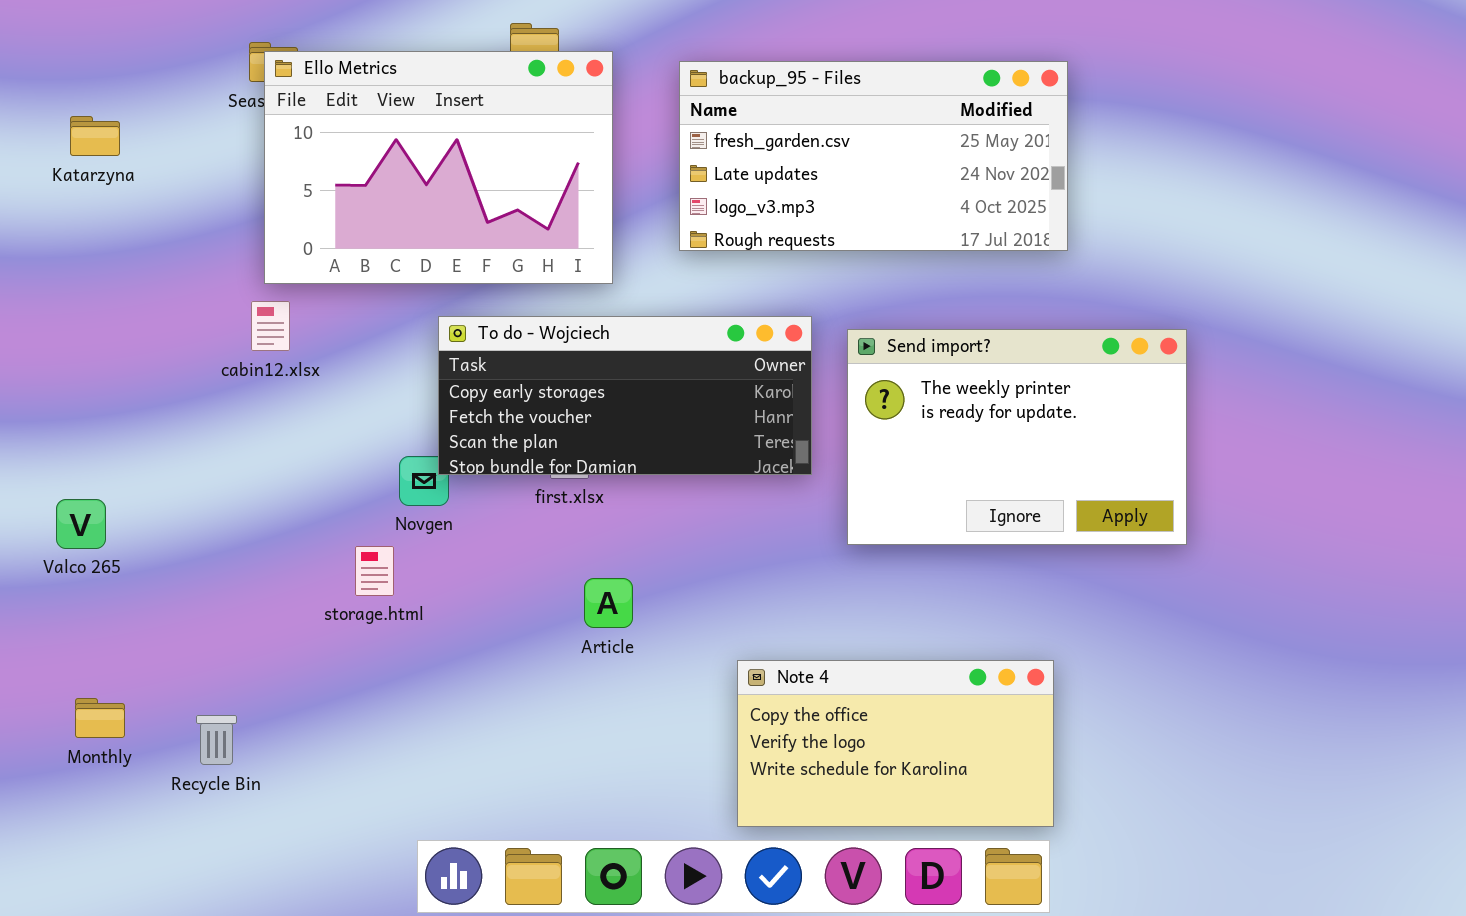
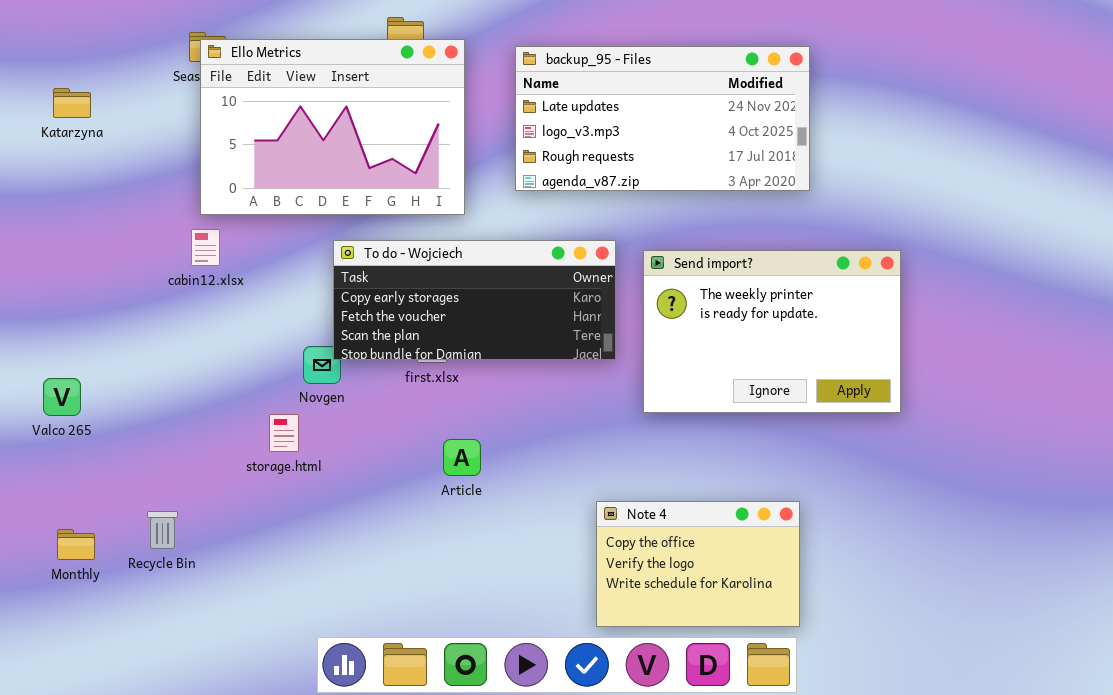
backup_95 - Files: [679,61,1068,251] -> [515,46,810,191], scrolled down 1 row
Note 4: [737,660,1054,827] -> [596,501,800,627], resized
Recycle Bin: [196,715,237,765] -> [147,511,178,549], moved

